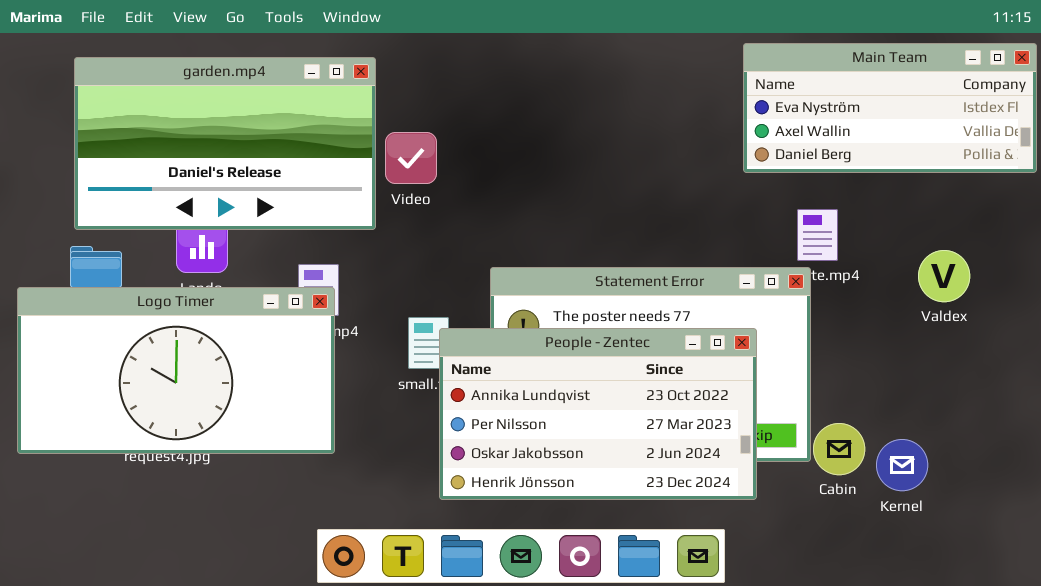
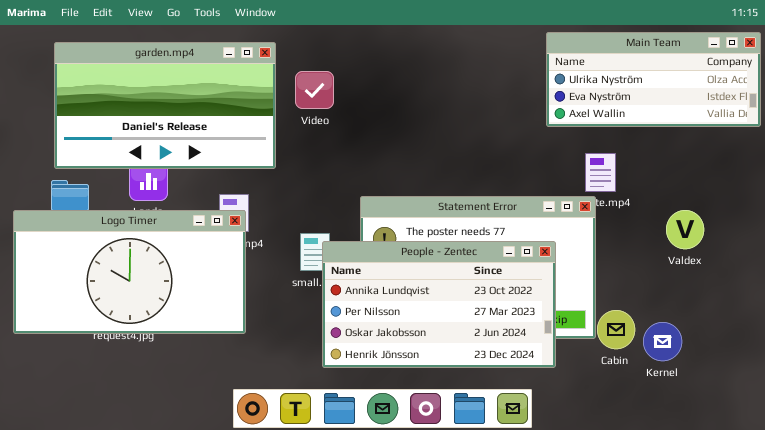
Main Team: [743,43,1037,173] -> [546,32,761,127], scrolled up 1 row
Video: [385,132,437,184] -> [295,71,334,109], moved
Valdex: [918,250,970,302] -> [666,210,704,249], moved

